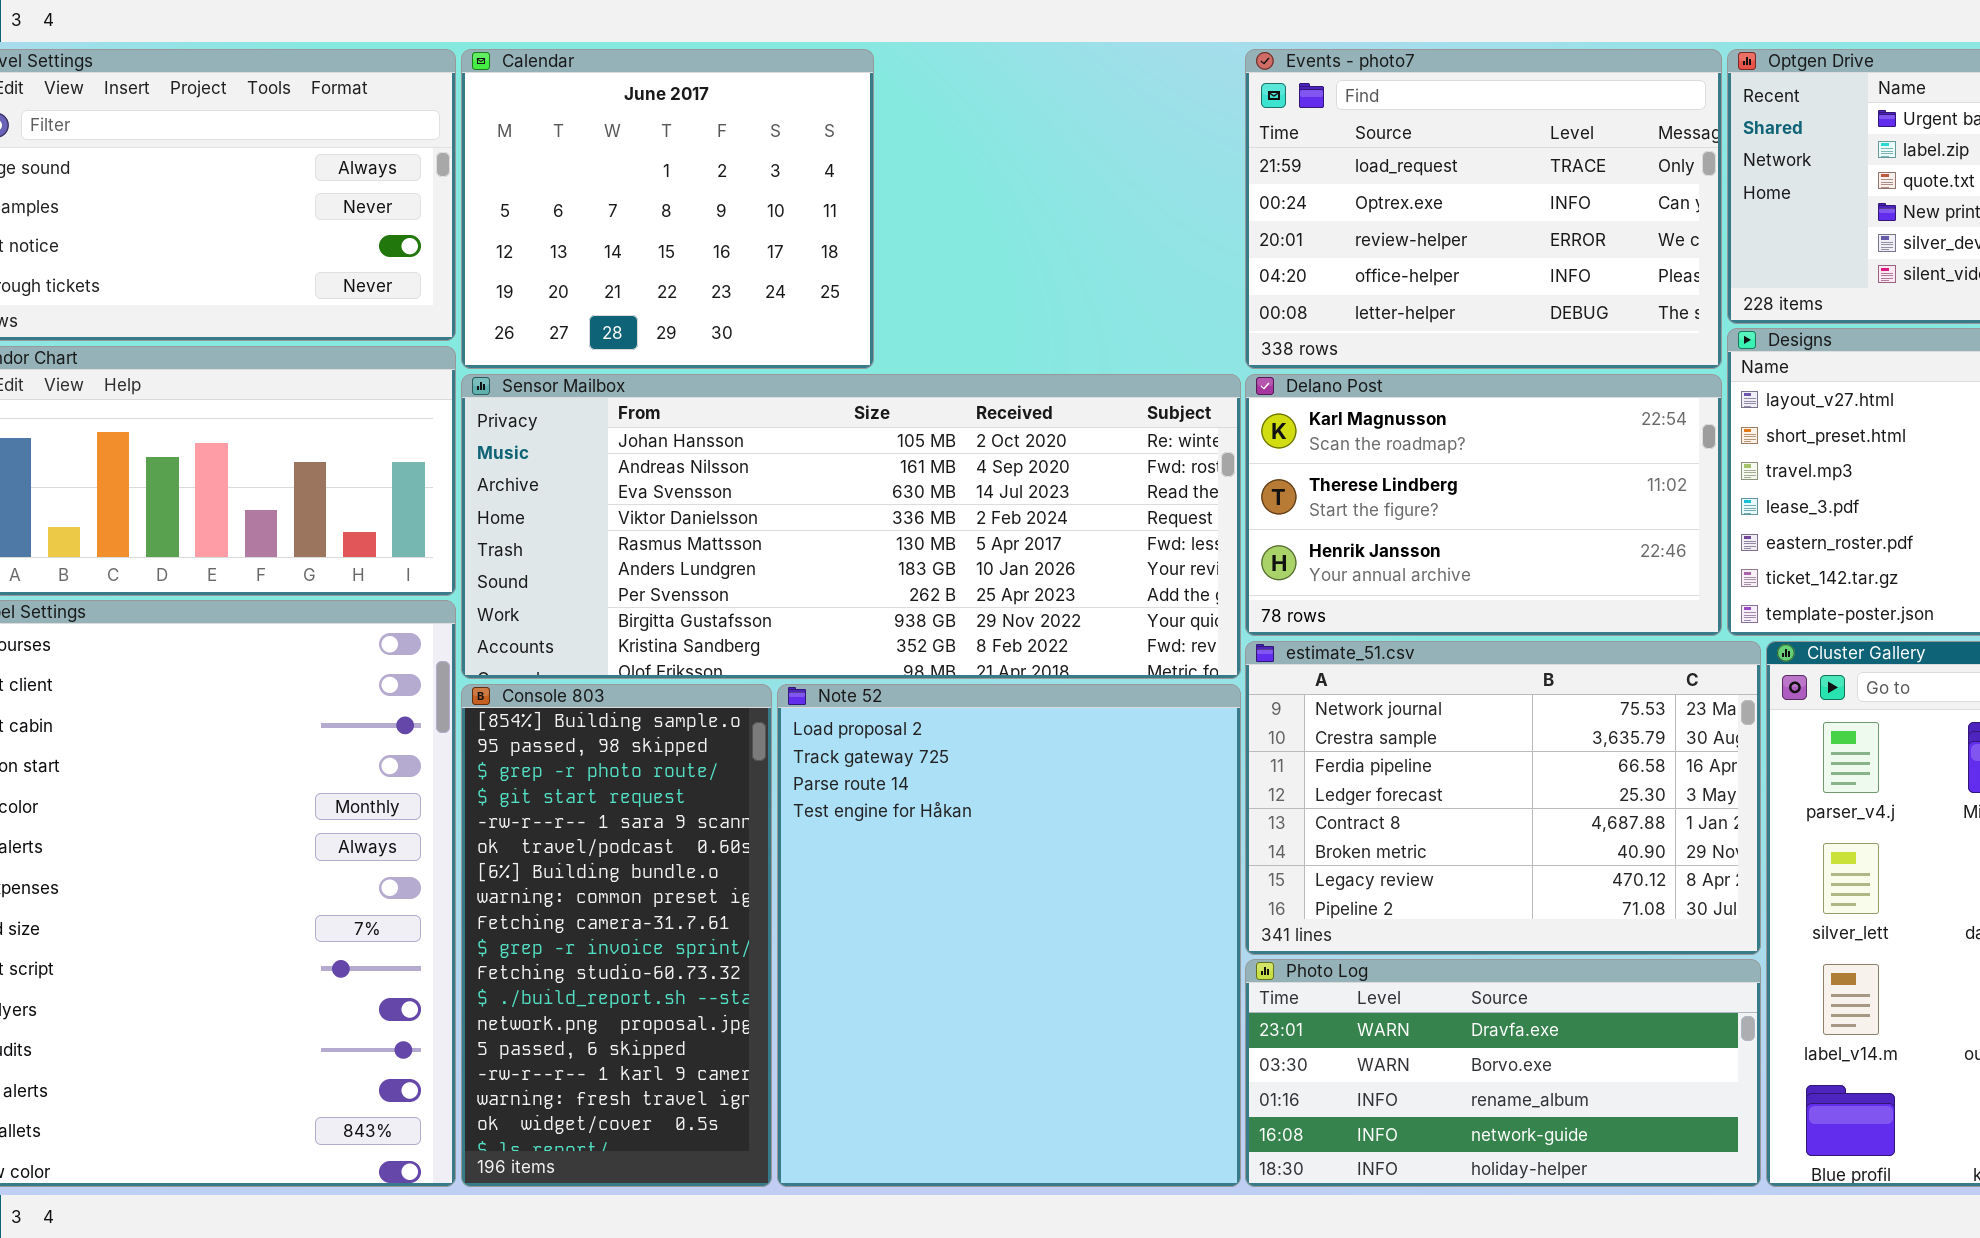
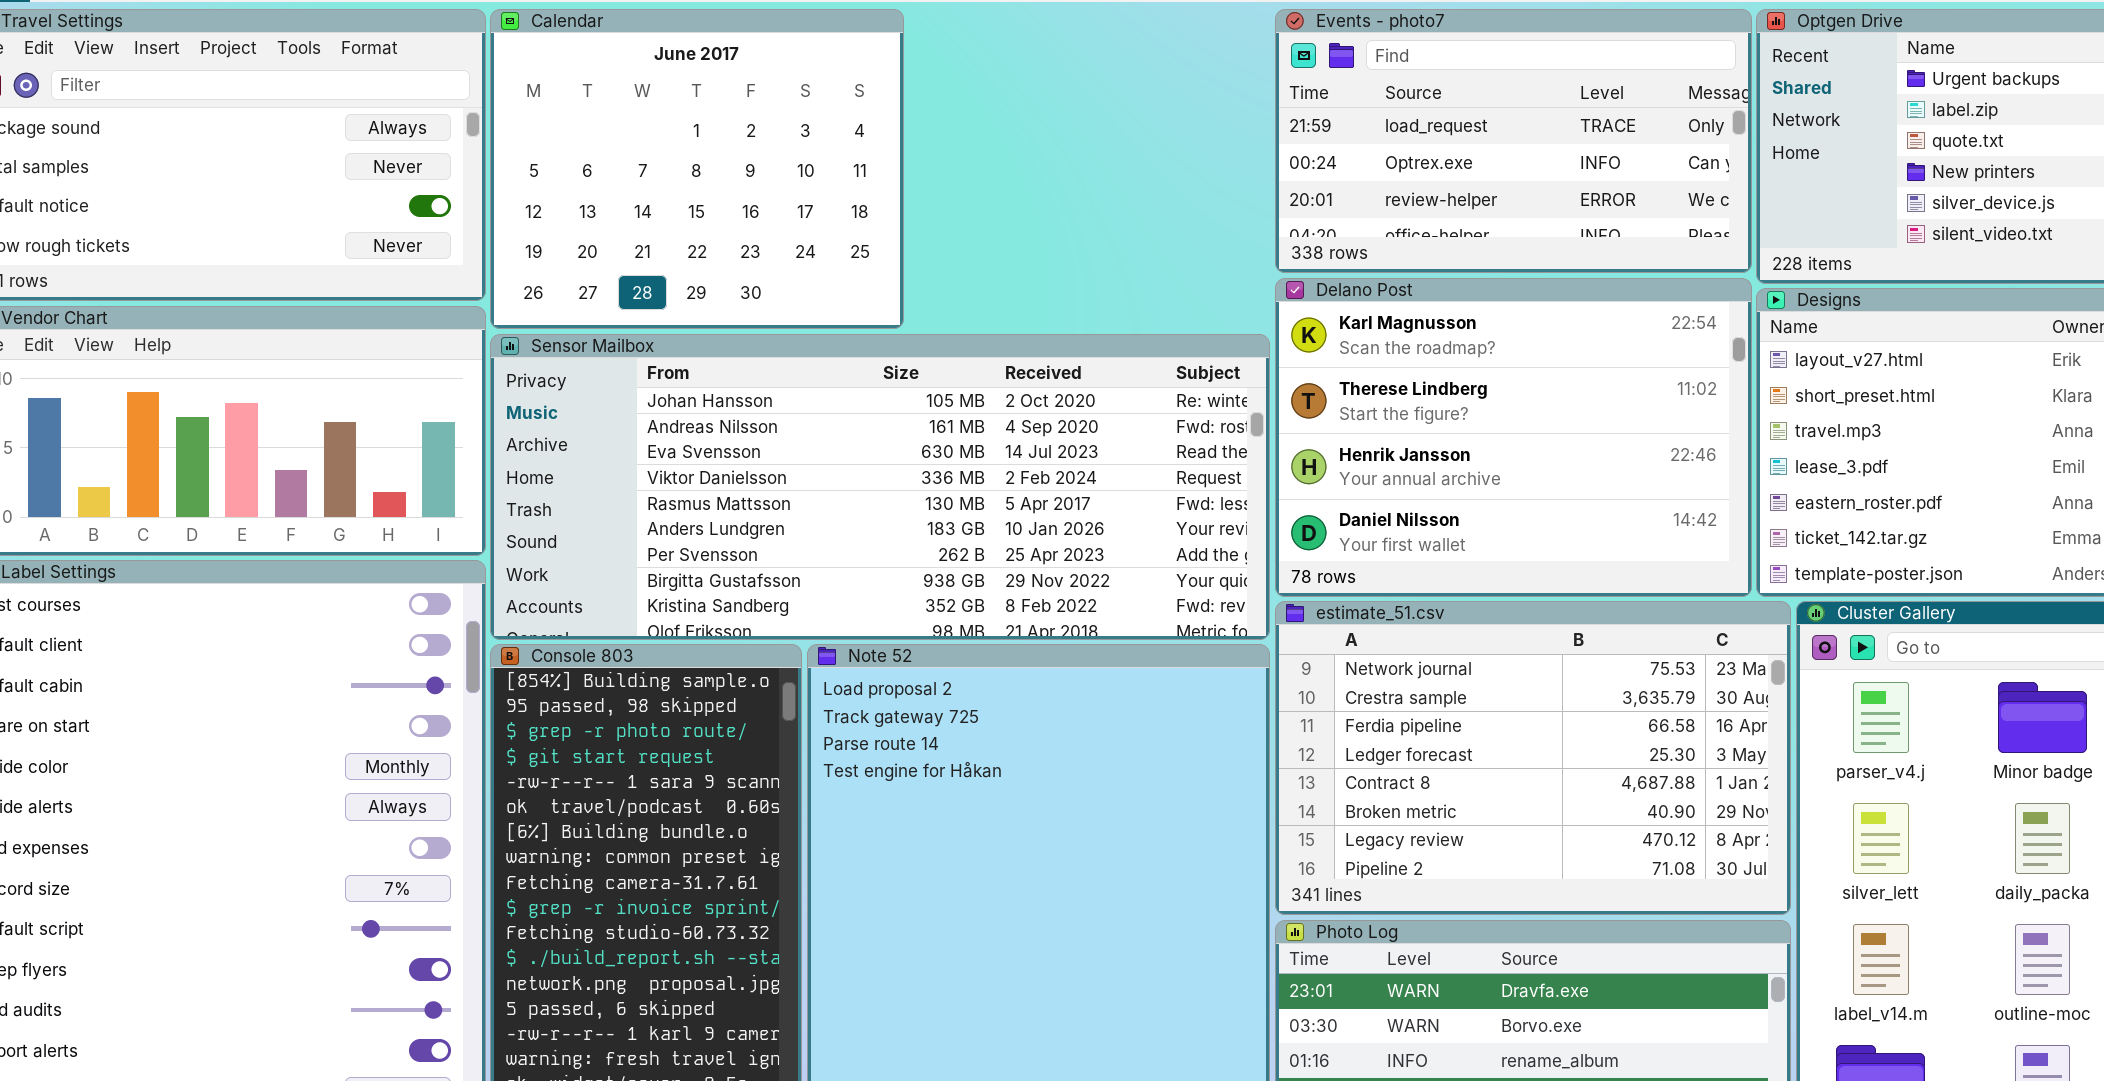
Events - photo7: [1245,49,1722,369] -> [1275,9,1752,273], resized
Delano Post: [1245,374,1722,636] -> [1275,278,1752,597], resized

